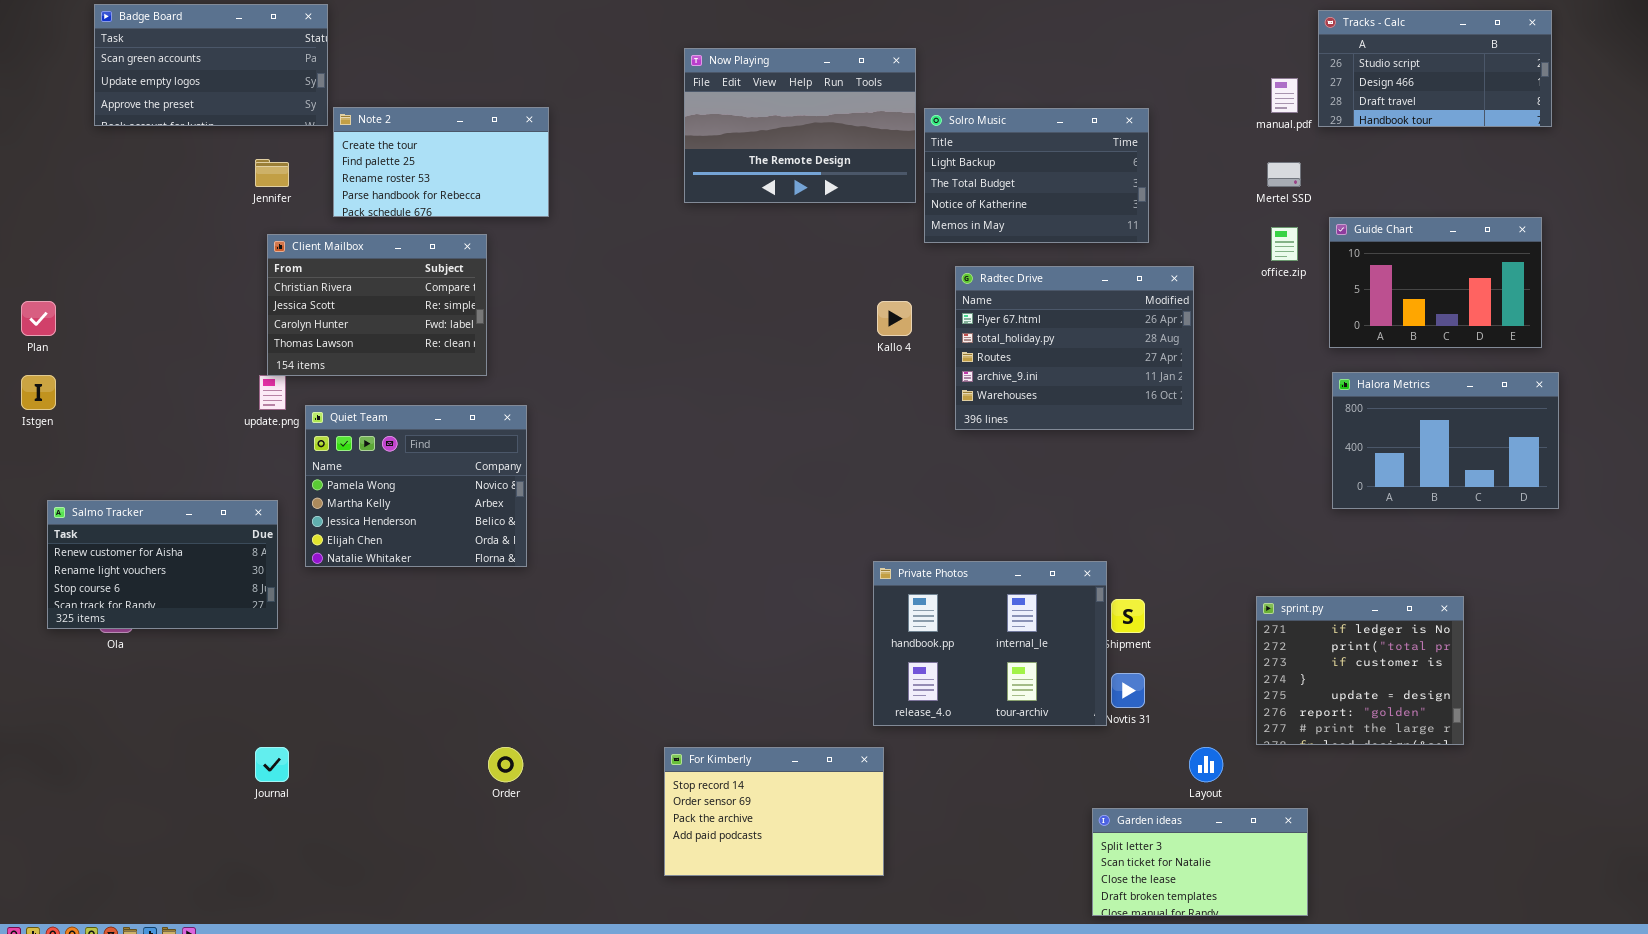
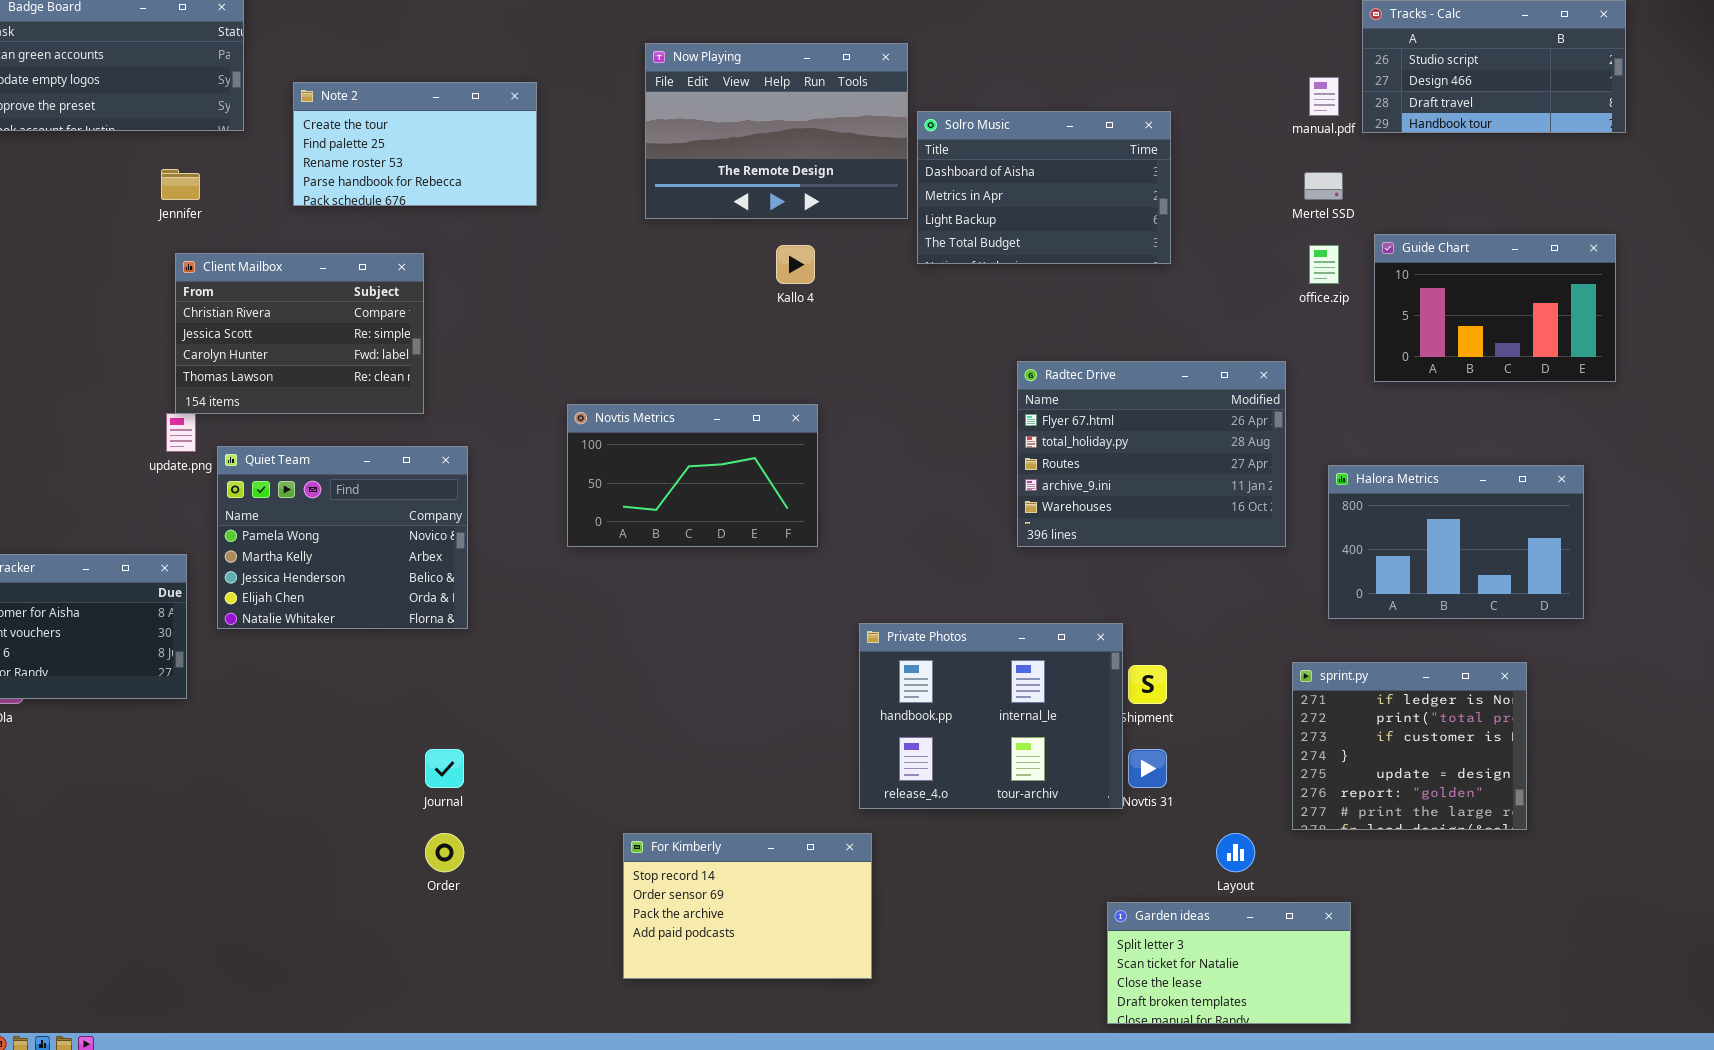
Note 2: [333,107,549,217] -> [293,82,537,206], moved
Solro Music: [924,108,1149,243] -> [917,111,1171,264], scrolled up 2 rows
Radtec Drive: [955,266,1194,430] -> [1017,361,1286,547], moved
Kallo 4: [877,301,912,336] -> [776,245,815,284], moved
Novtis Metrics: none -> [567,404,818,547], opened
Halora Metrics: [1332,372,1559,509] -> [1328,465,1584,619], moved
Journal: [255,747,289,782] -> [425,749,464,788], moved

